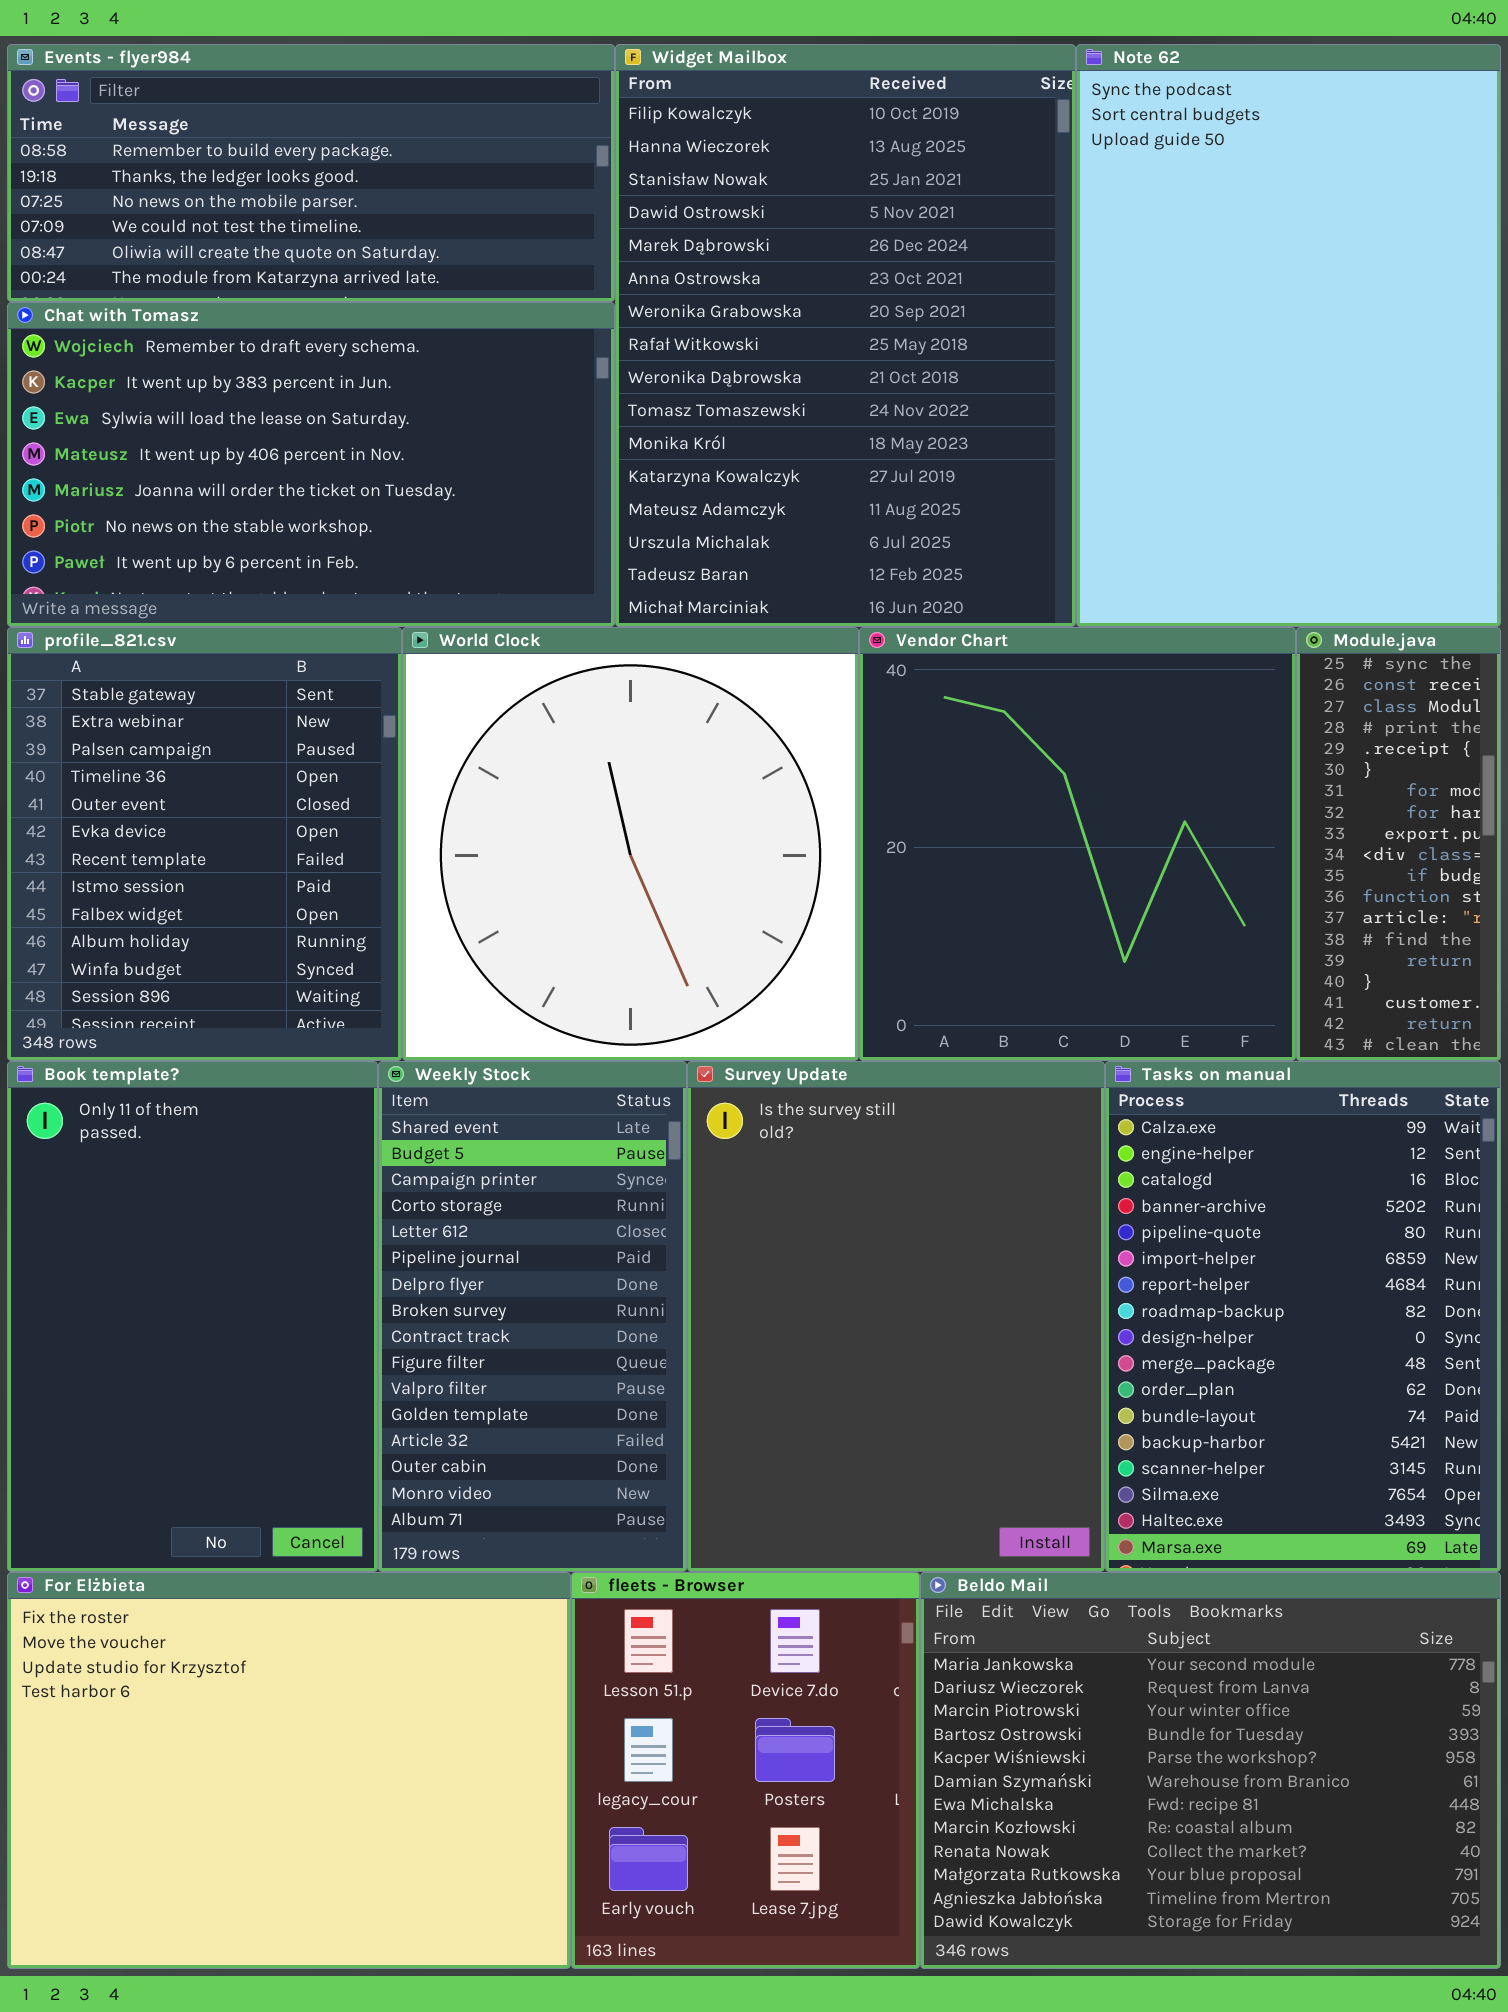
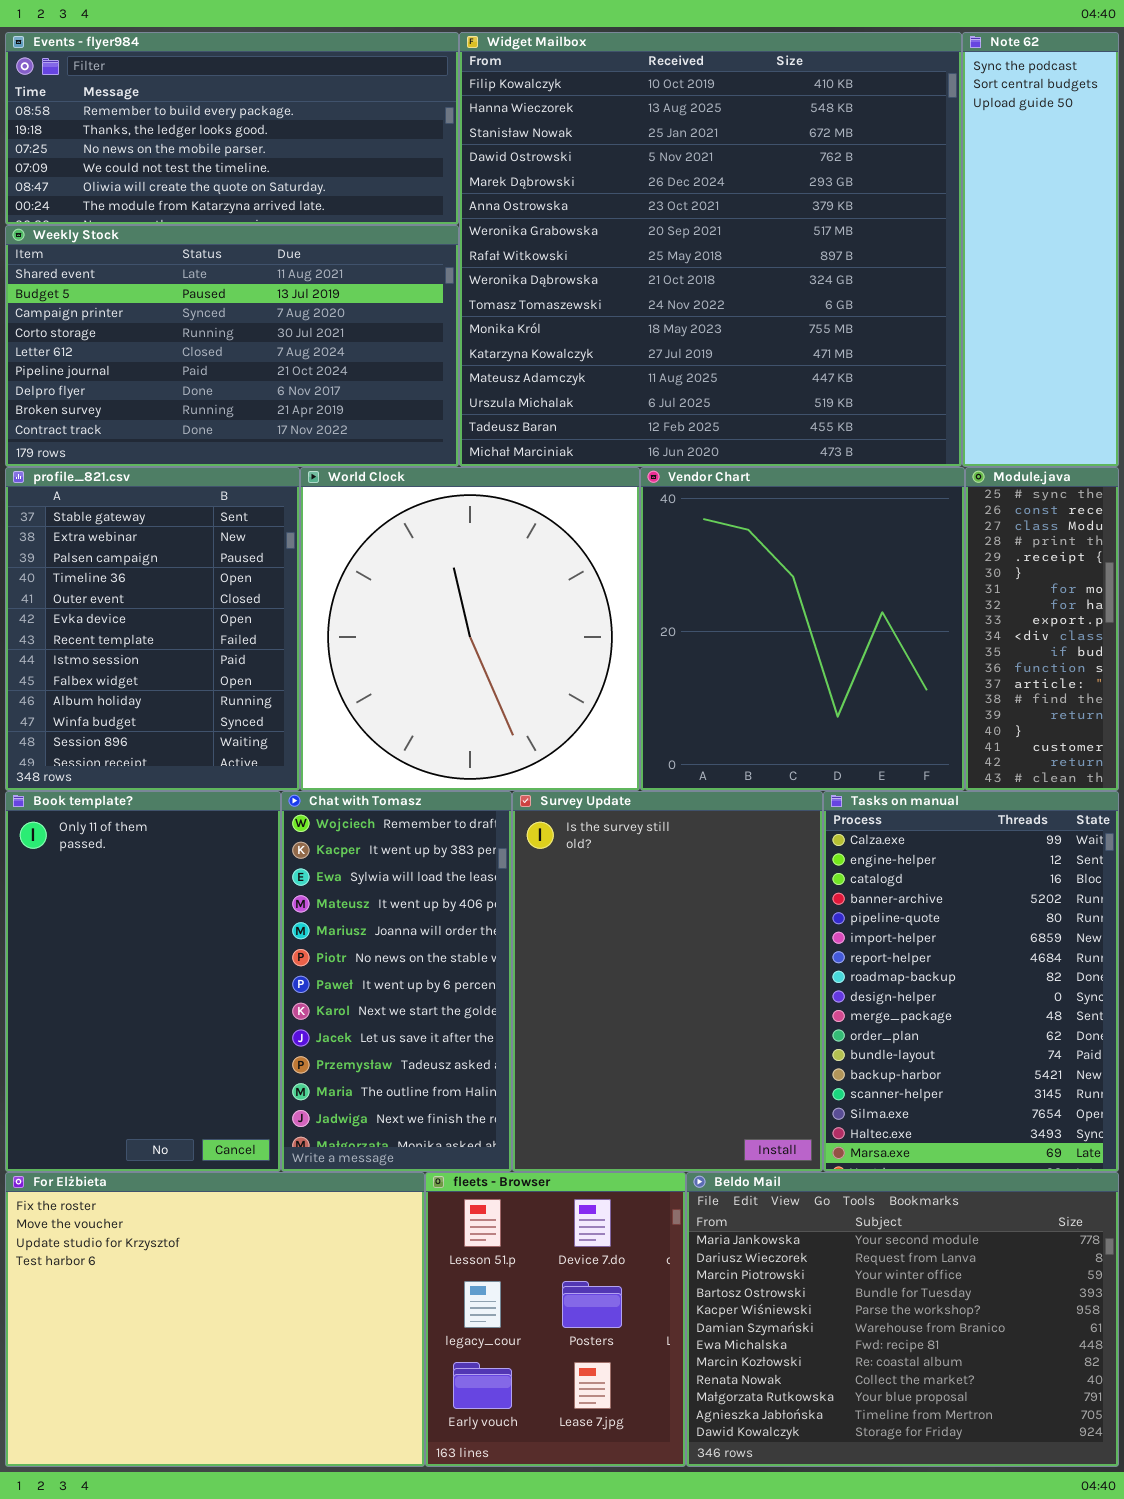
Widget Mailbox: [615,44,1076,627] -> [459,32,962,467], resized
Note 62: [1076,44,1501,627] -> [962,32,1119,467], resized
Chat with Tomasz: [7,302,615,627] -> [281,791,512,1172], moved, resized
Weekly Stock: [378,1061,687,1572] -> [5,225,459,467], moved, resized

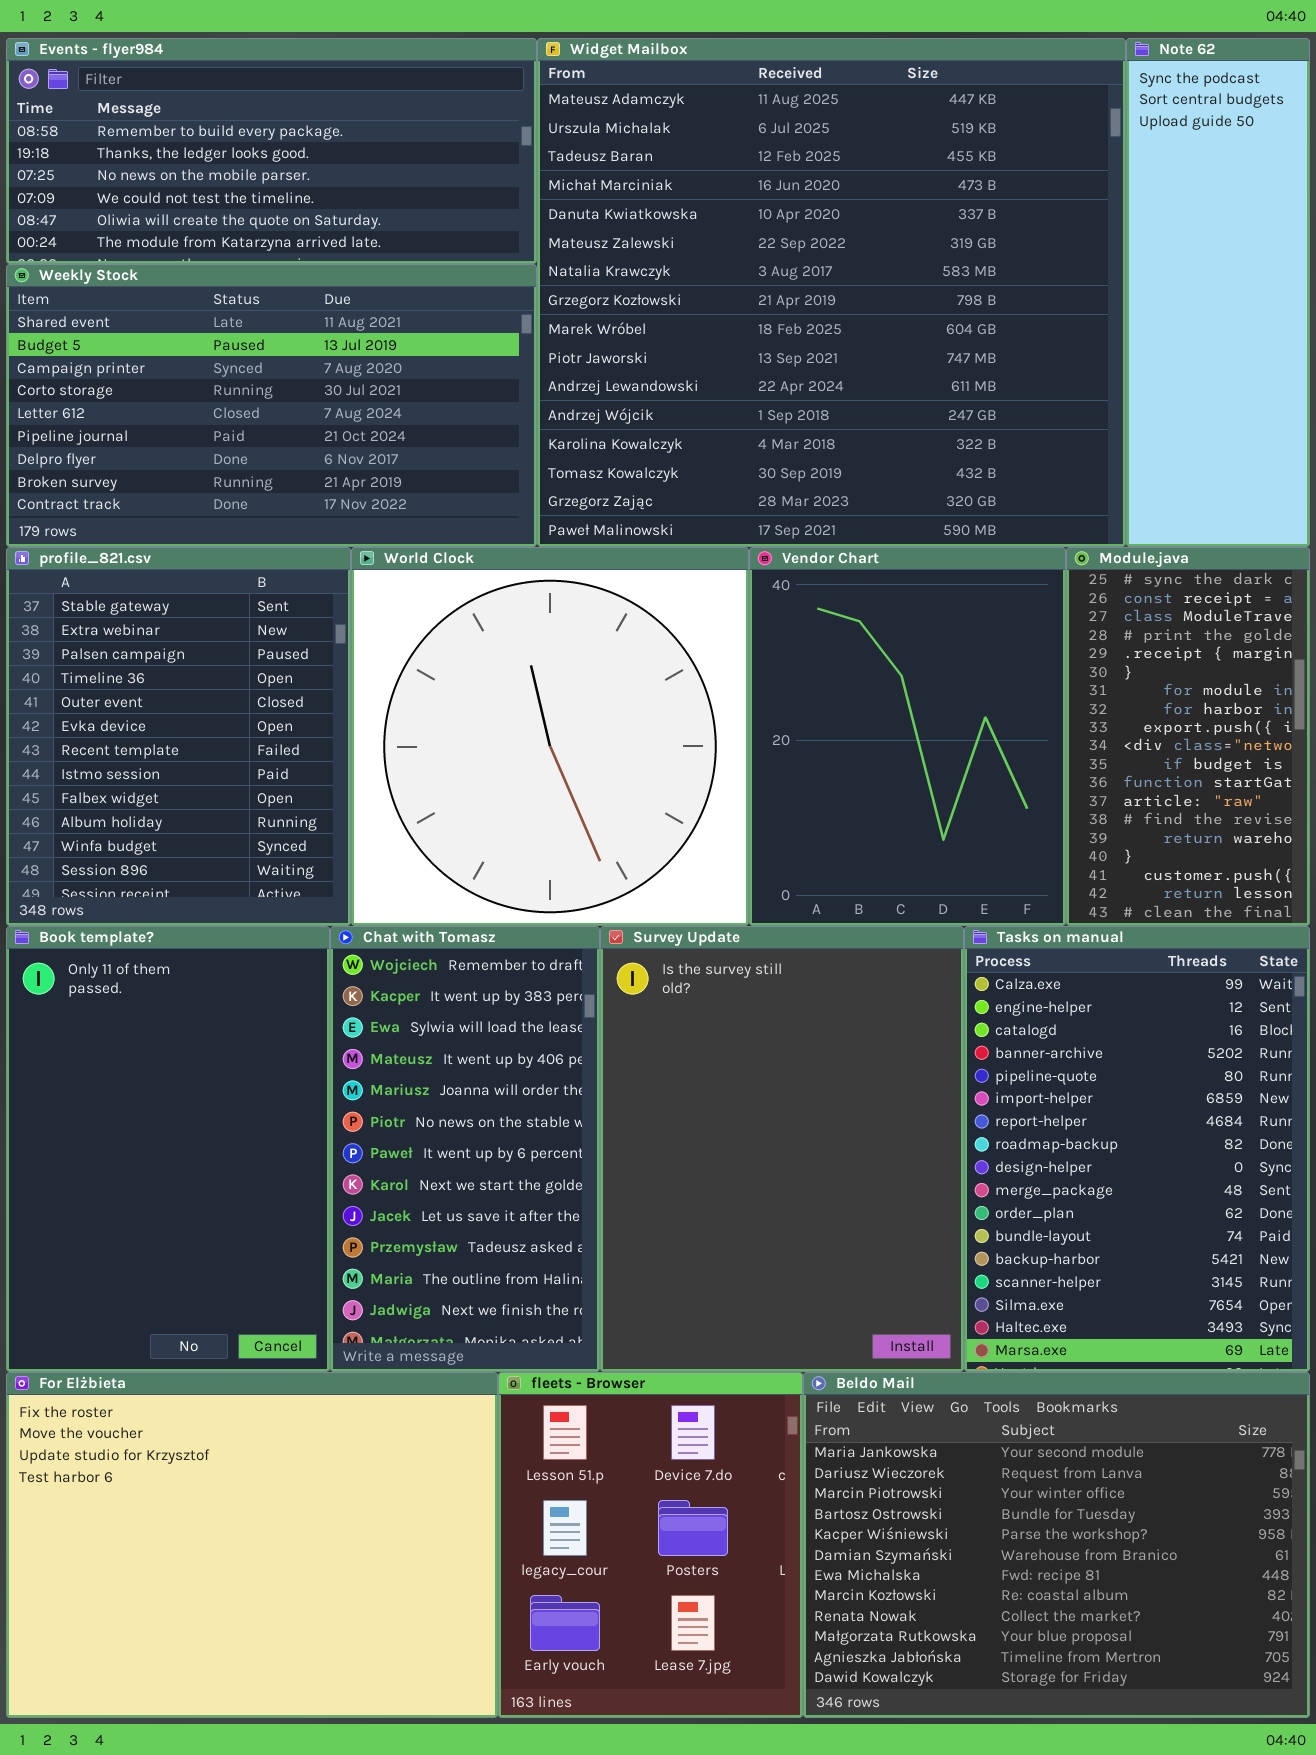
Widget Mailbox: [459,32,962,467] -> [537,38,1126,547], scrolled down 12 rows
Vendor Chart: [640,467,965,791] -> [749,547,1066,926], resized
Module.java: [965,467,1119,791] -> [1066,547,1310,926], resized

